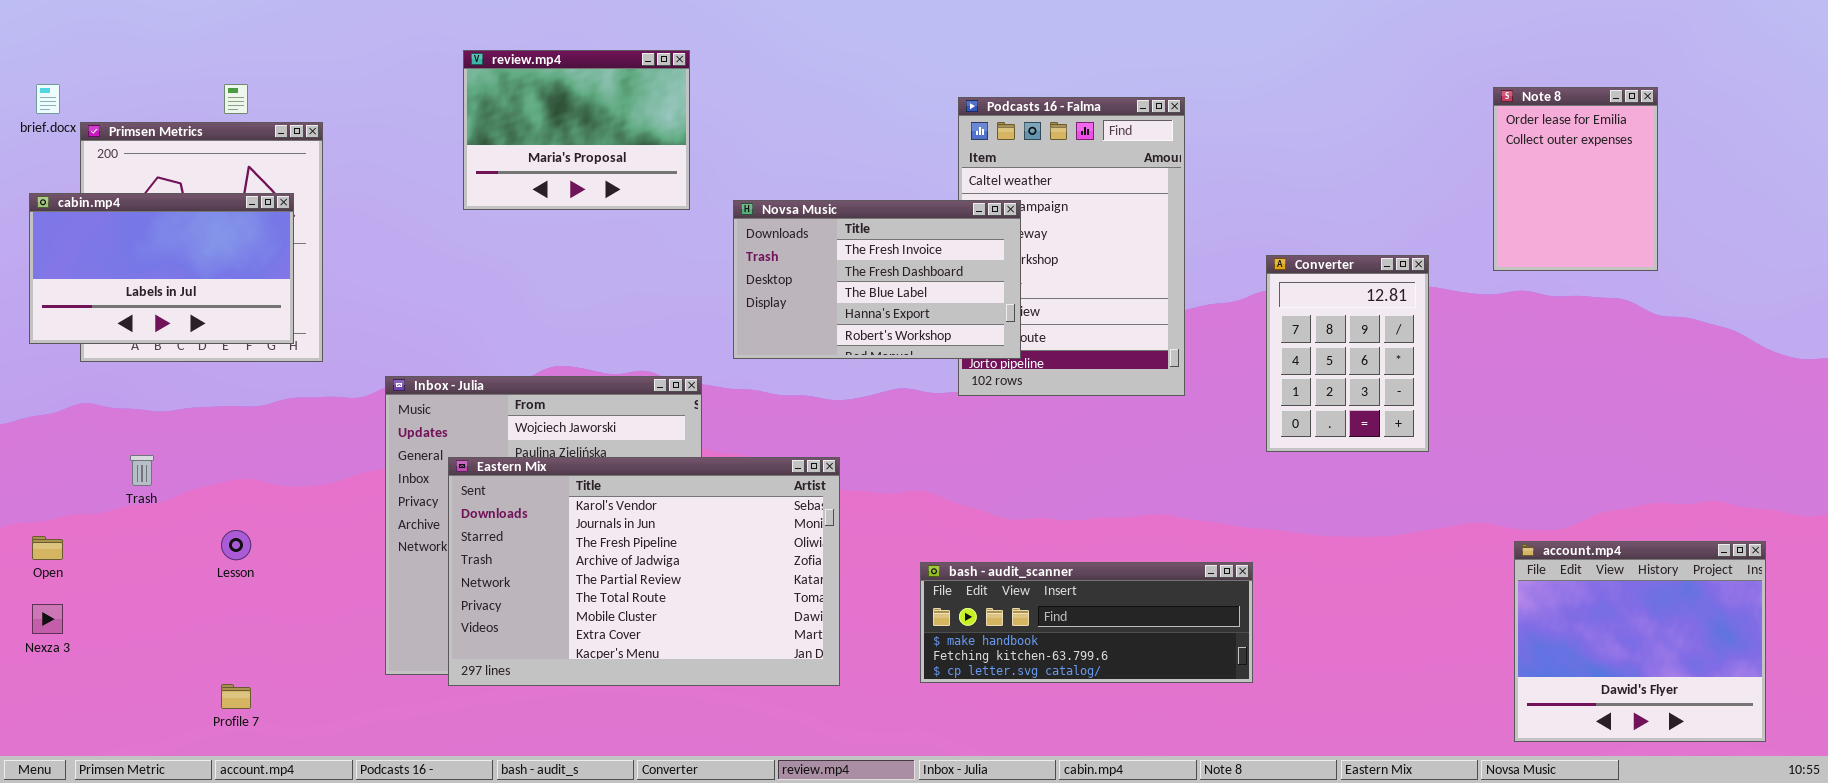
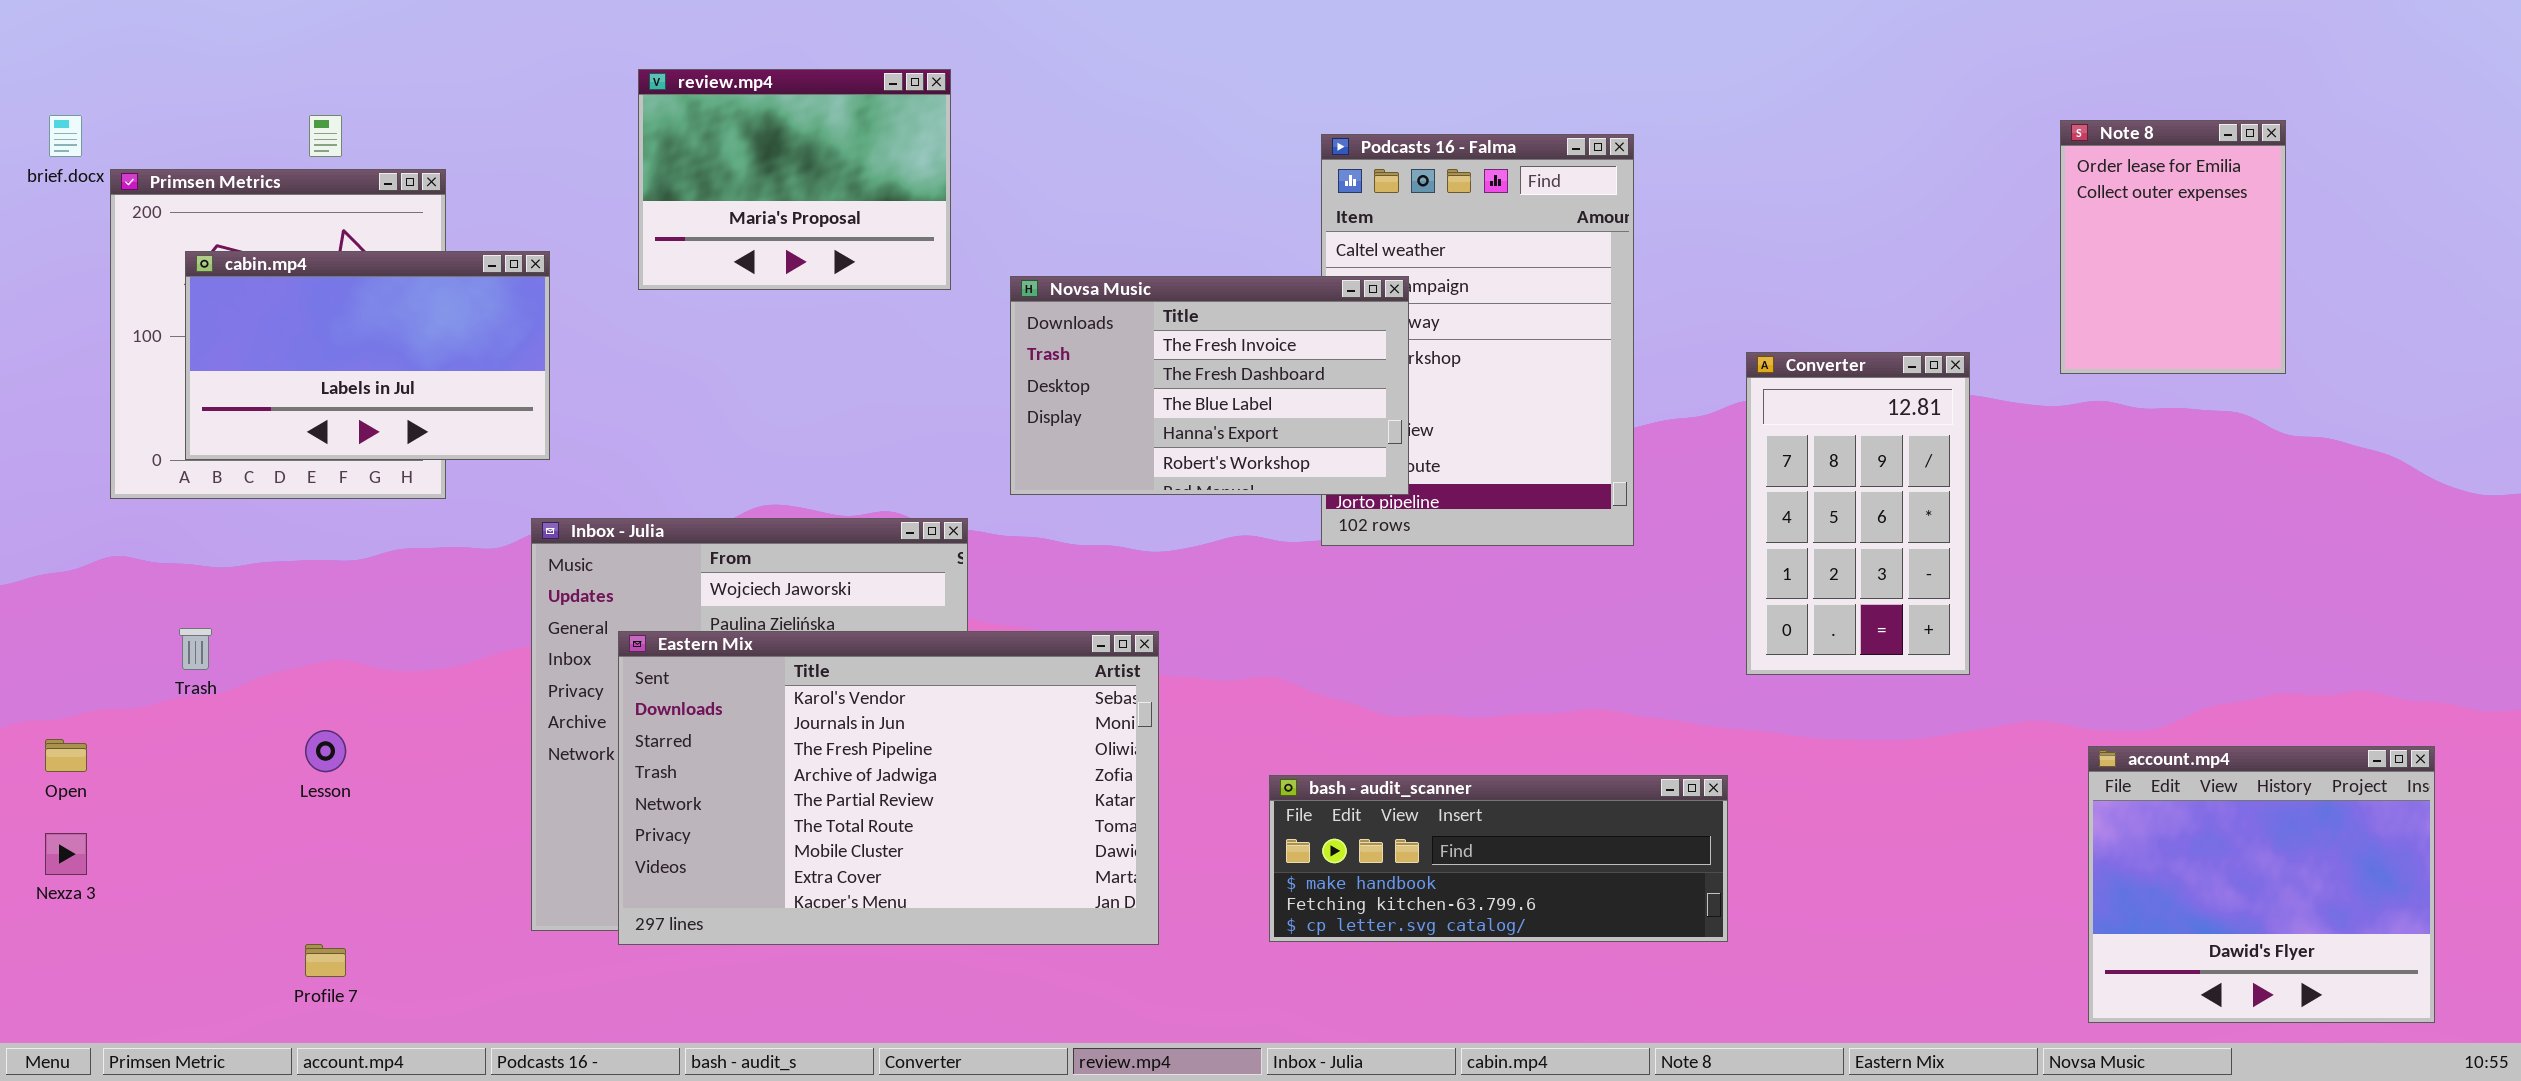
cabin.mp4: [29,193,294,344] -> [185,251,550,460], moved
Converter: [1266,255,1429,452] -> [1746,352,1970,675], resized

